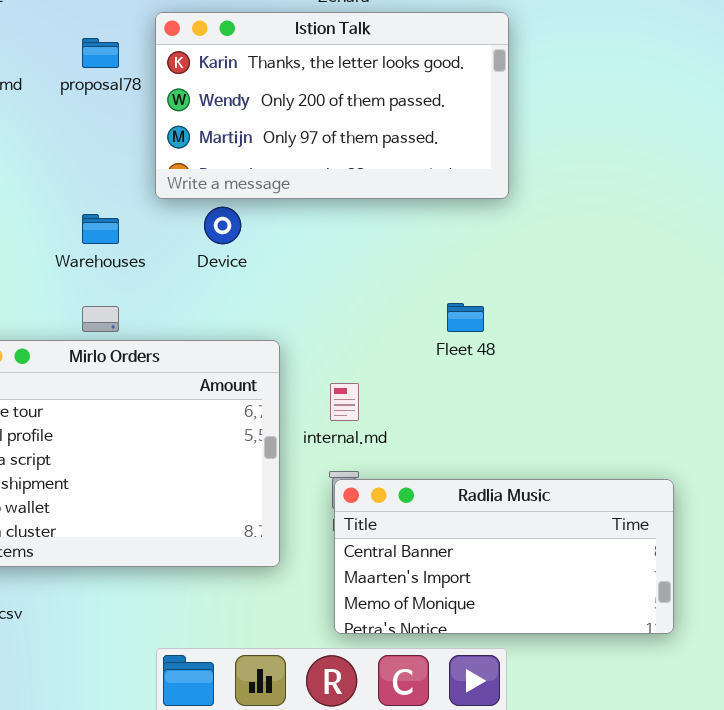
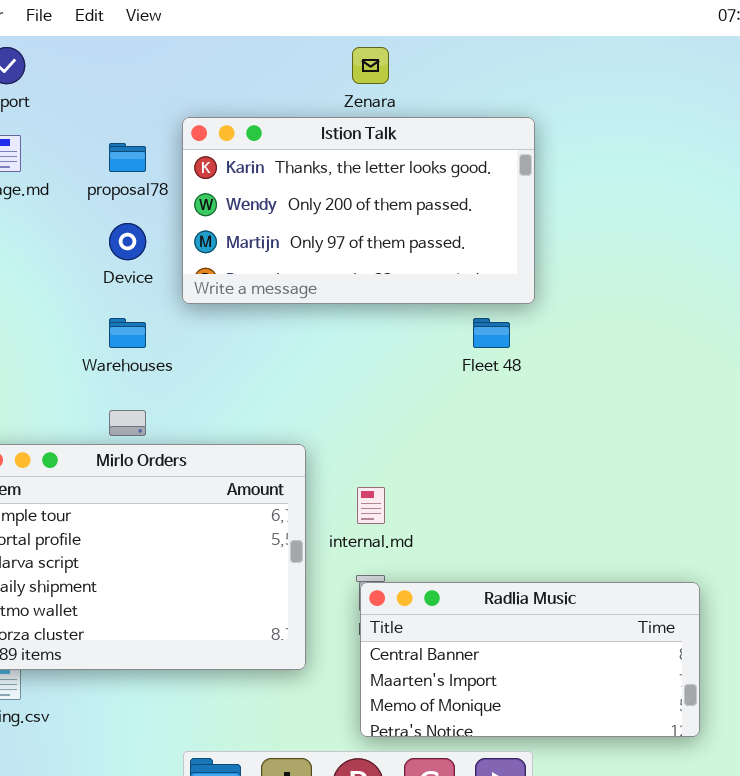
Device: [204,207,241,244] -> [109,223,146,260], moved
Fleet 48: [447,303,484,332] -> [473,318,510,348], moved

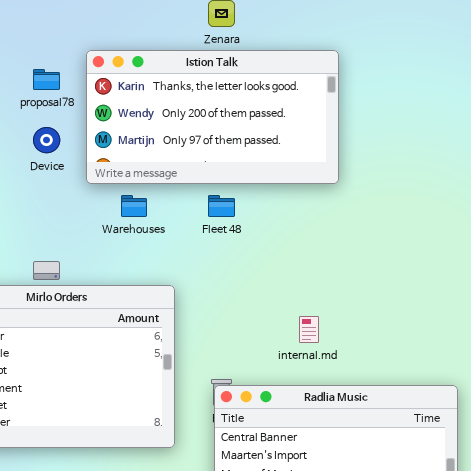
Warehouses: [109,318,146,348] -> [121,195,147,217], moved
Fleet 48: [473,318,510,348] -> [208,195,235,217], moved
internal.md: [357,487,385,524] -> [299,316,319,343], moved

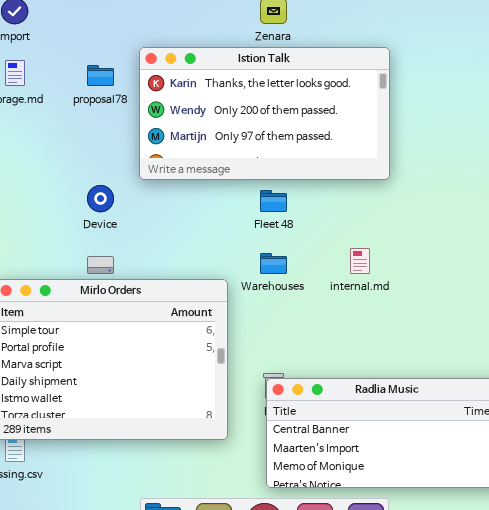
Device: [33,127,60,153] -> [87,185,114,212], moved
Warehouses: [121,195,147,217] -> [260,253,287,274], moved
internal.md: [299,316,319,343] -> [350,248,370,274], moved

